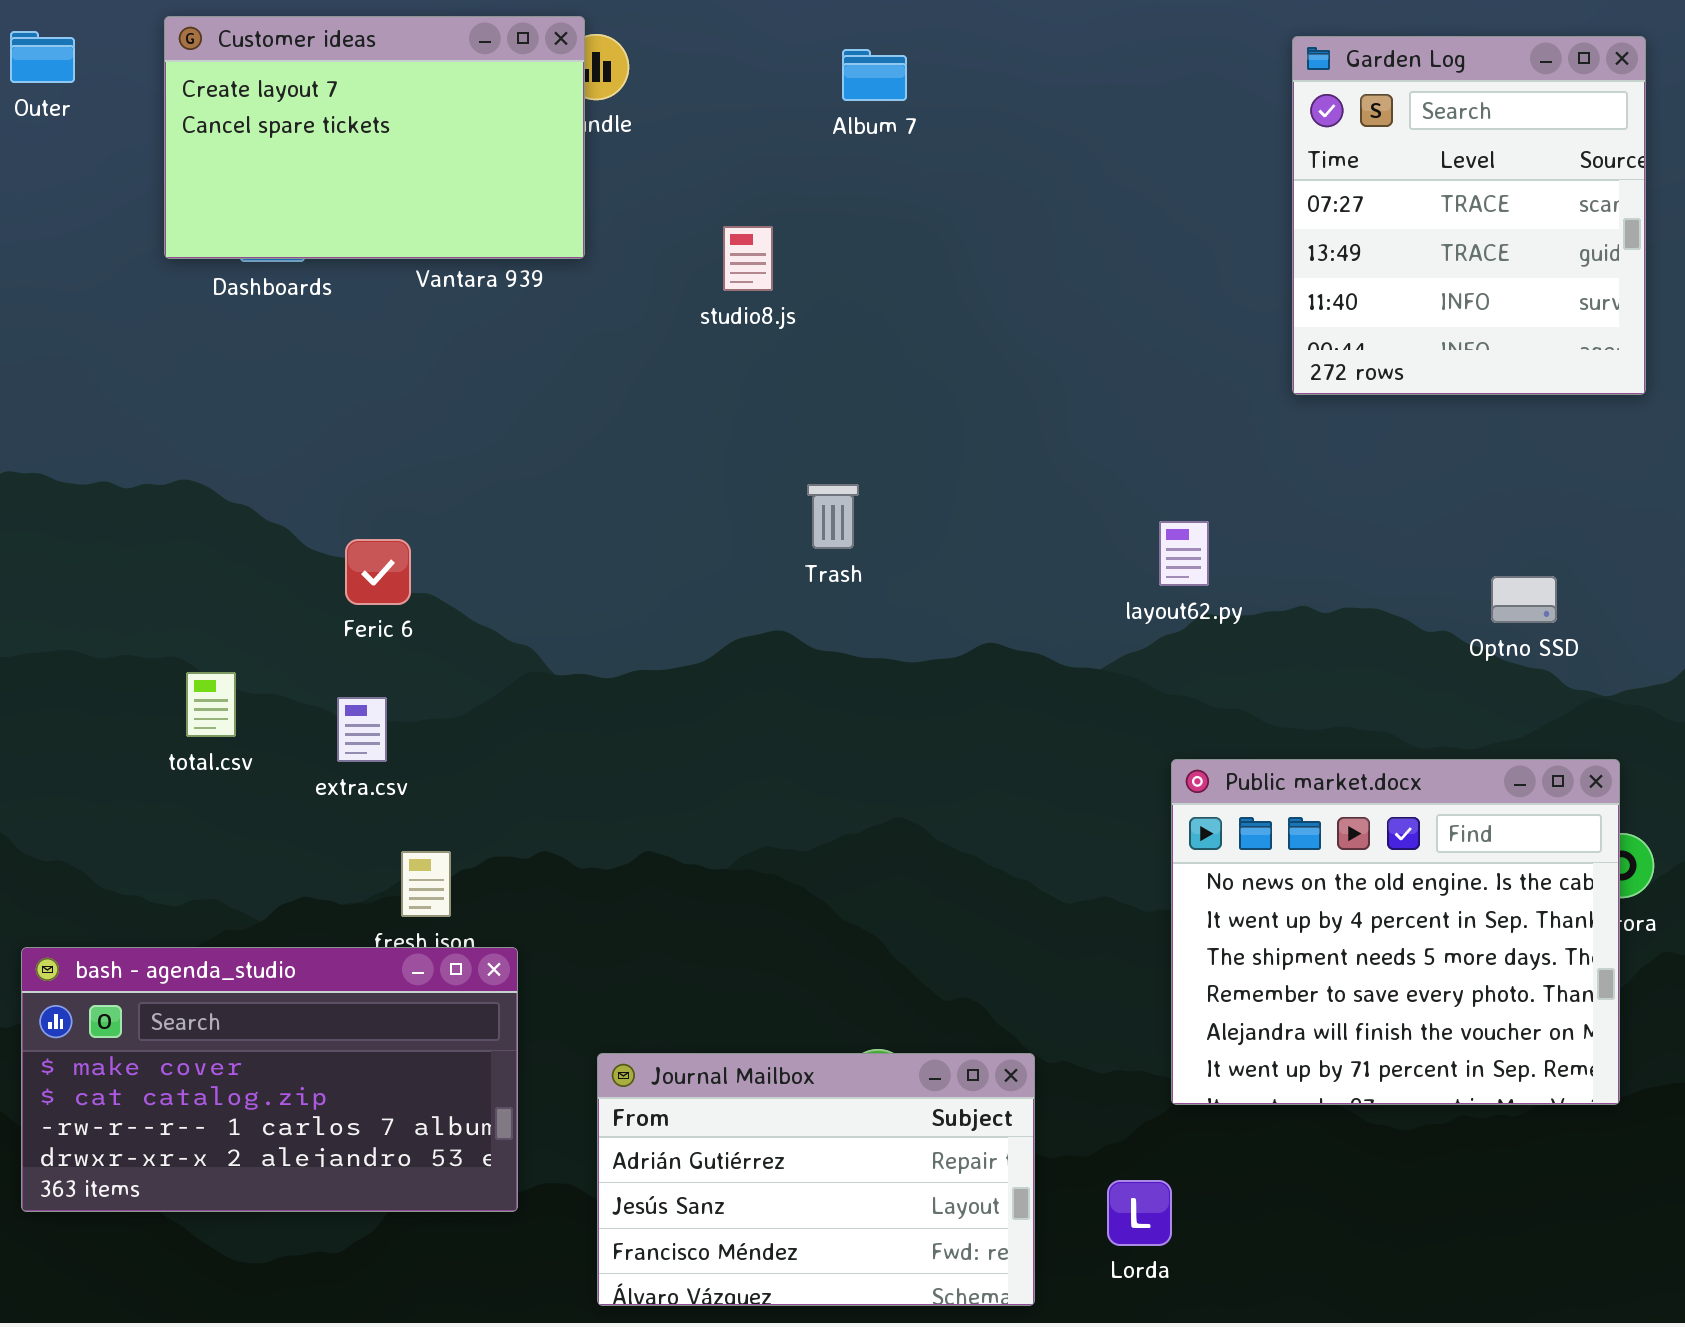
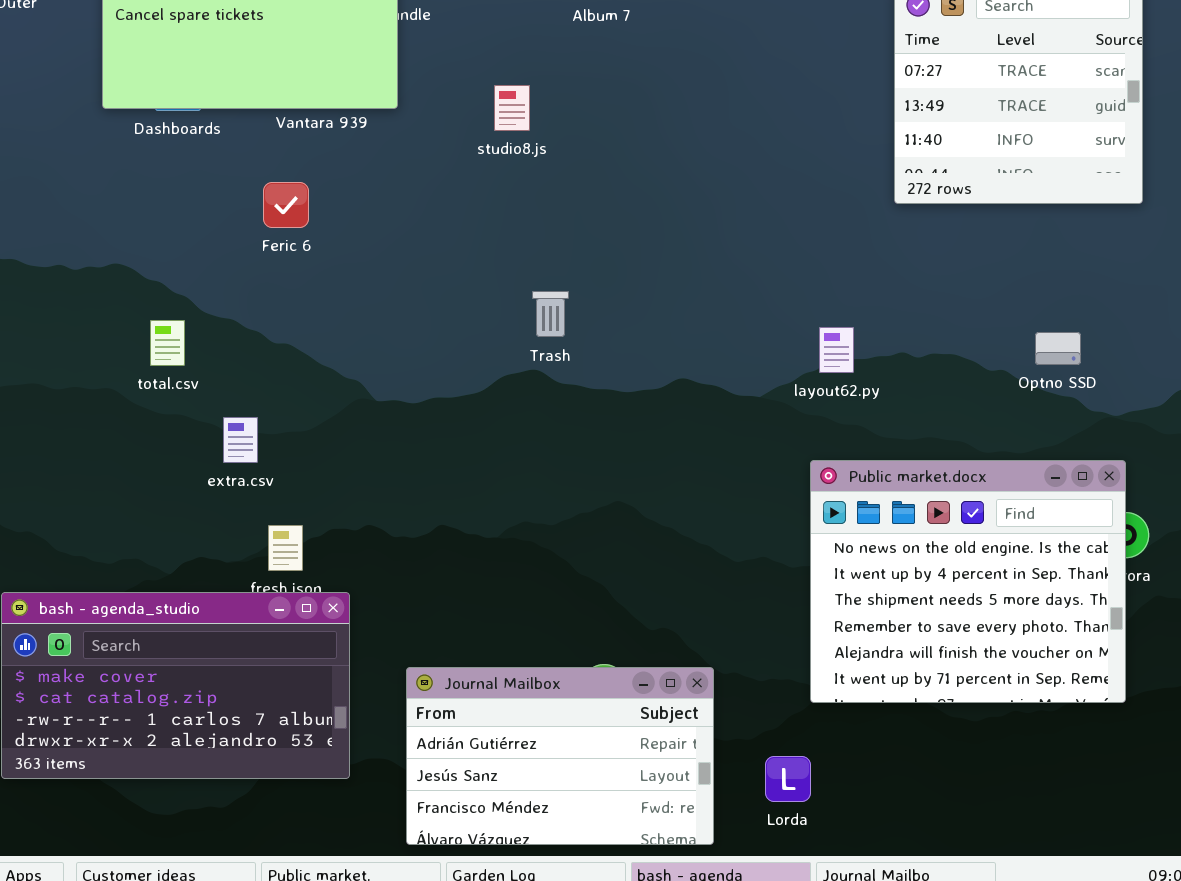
Trash: [807,484,859,549] -> [532,291,569,337], moved
layout62.py: [1159,521,1209,586] -> [819,327,854,373], moved
Feric 6: [345,539,411,605] -> [263,182,309,228], moved
total.csv: [186,672,236,737] -> [150,320,185,366], moved

